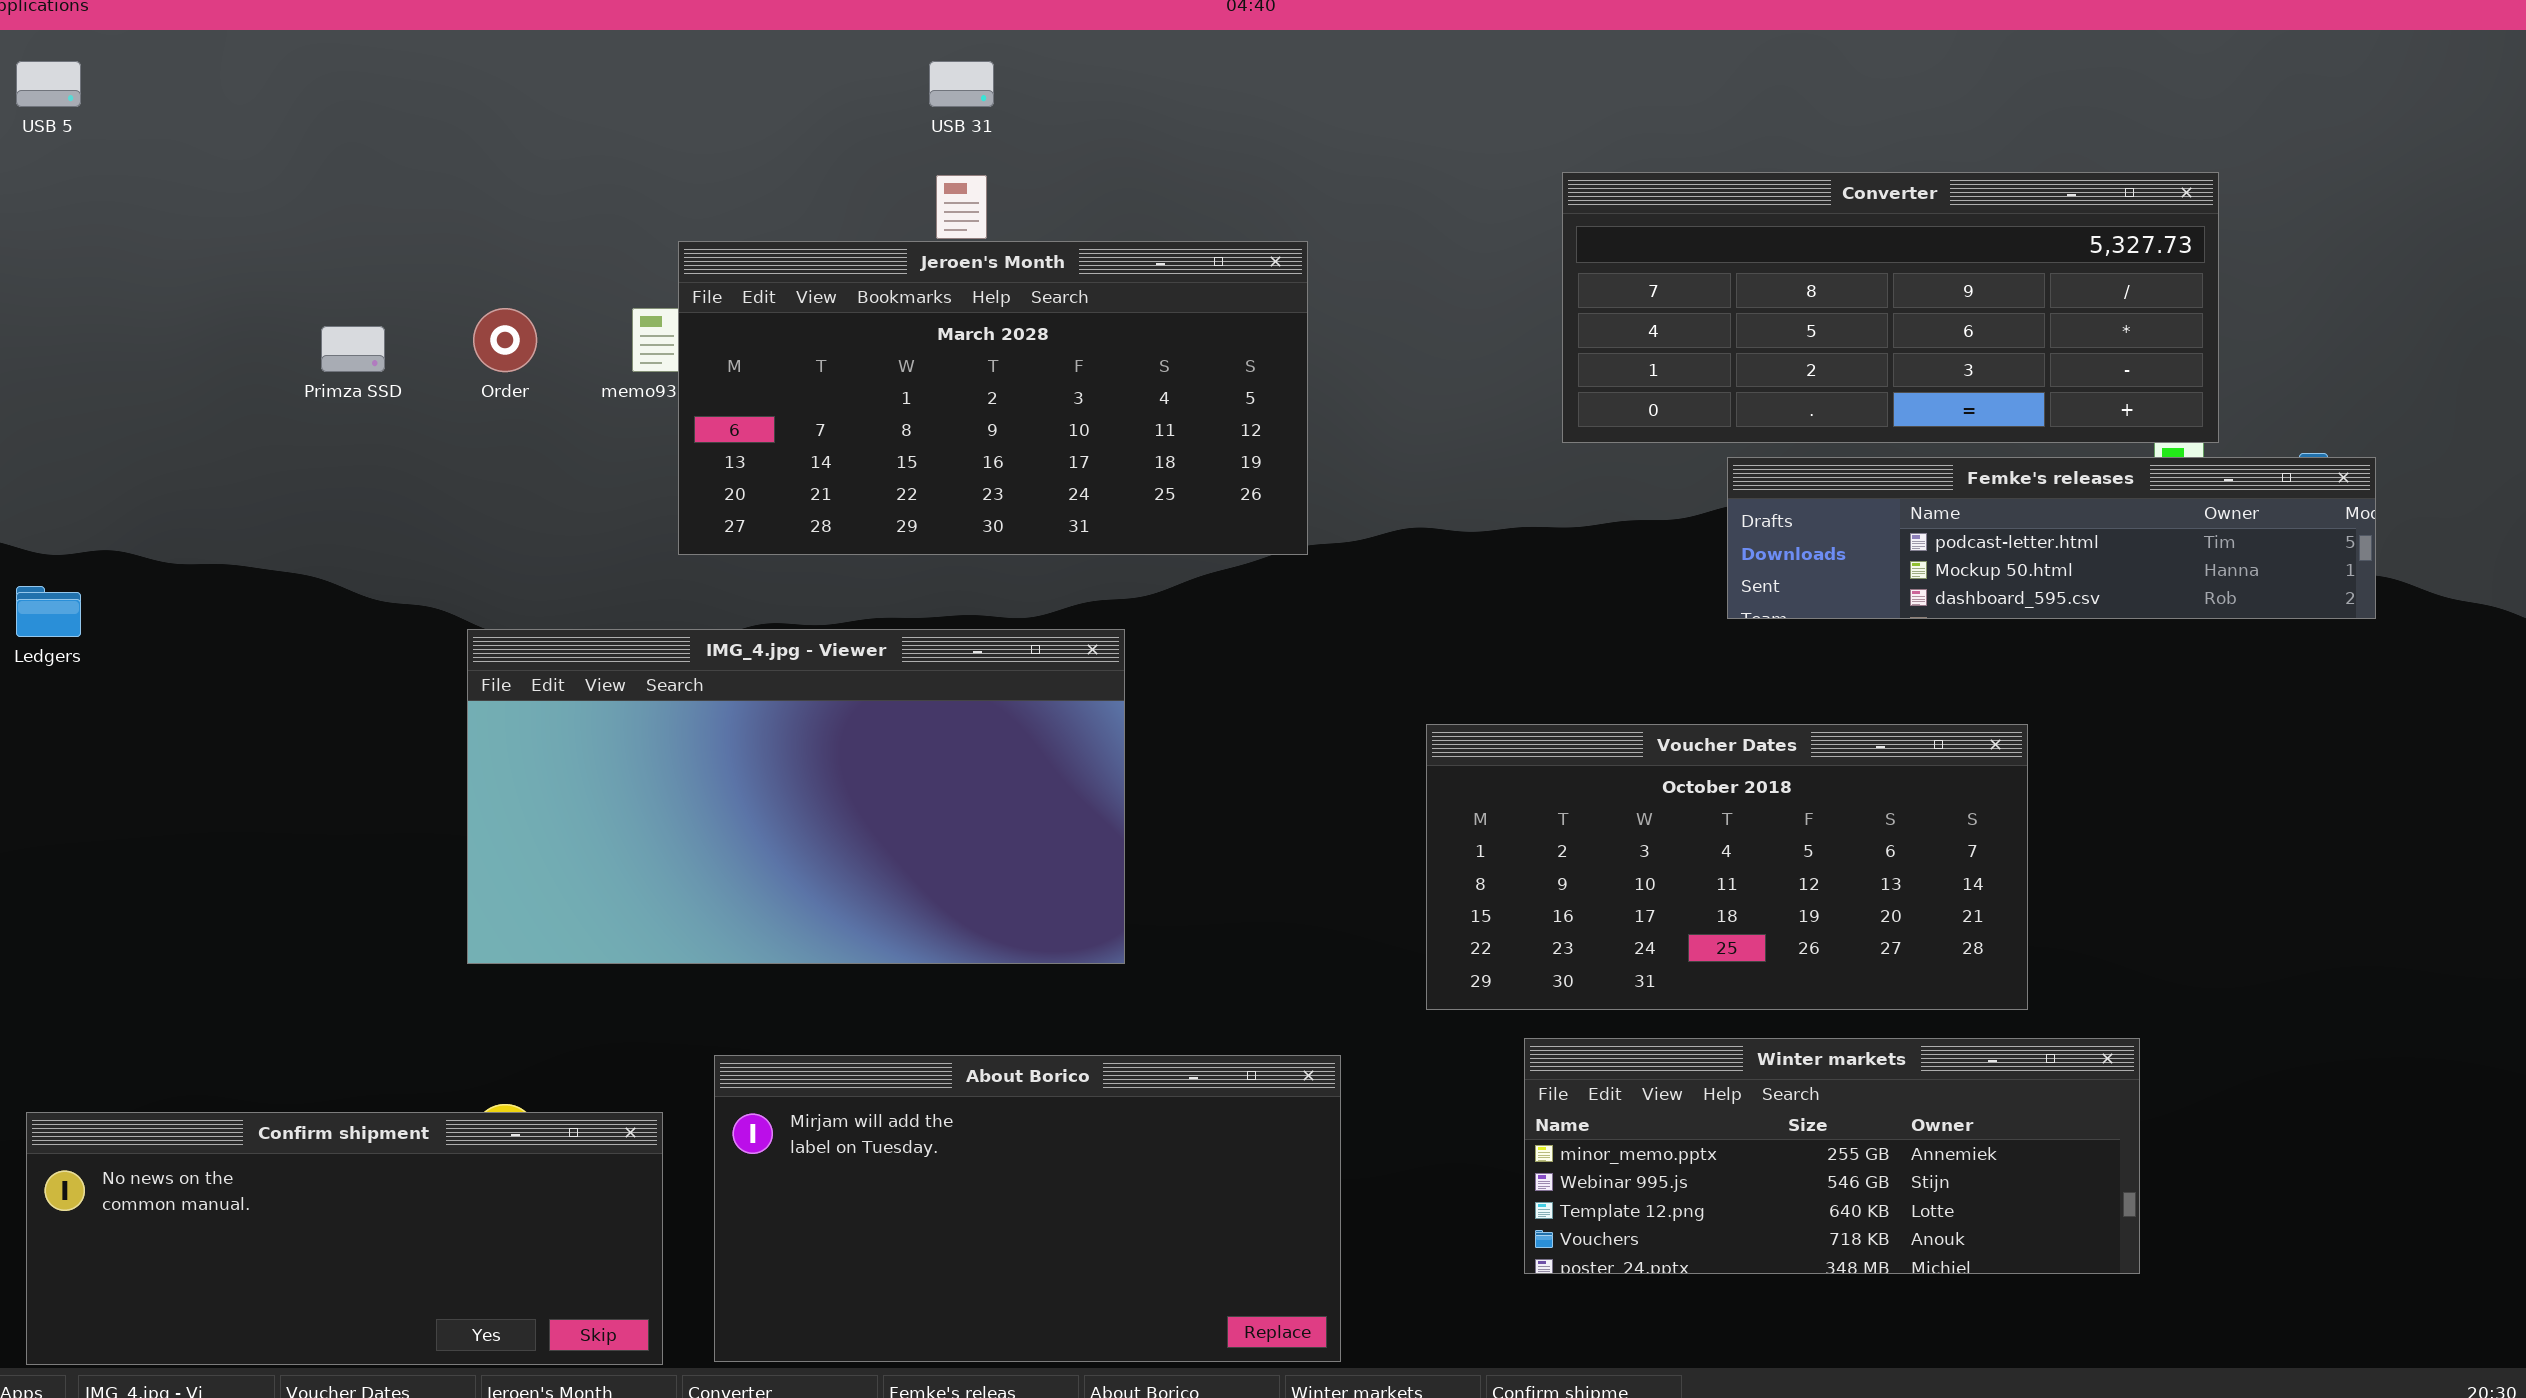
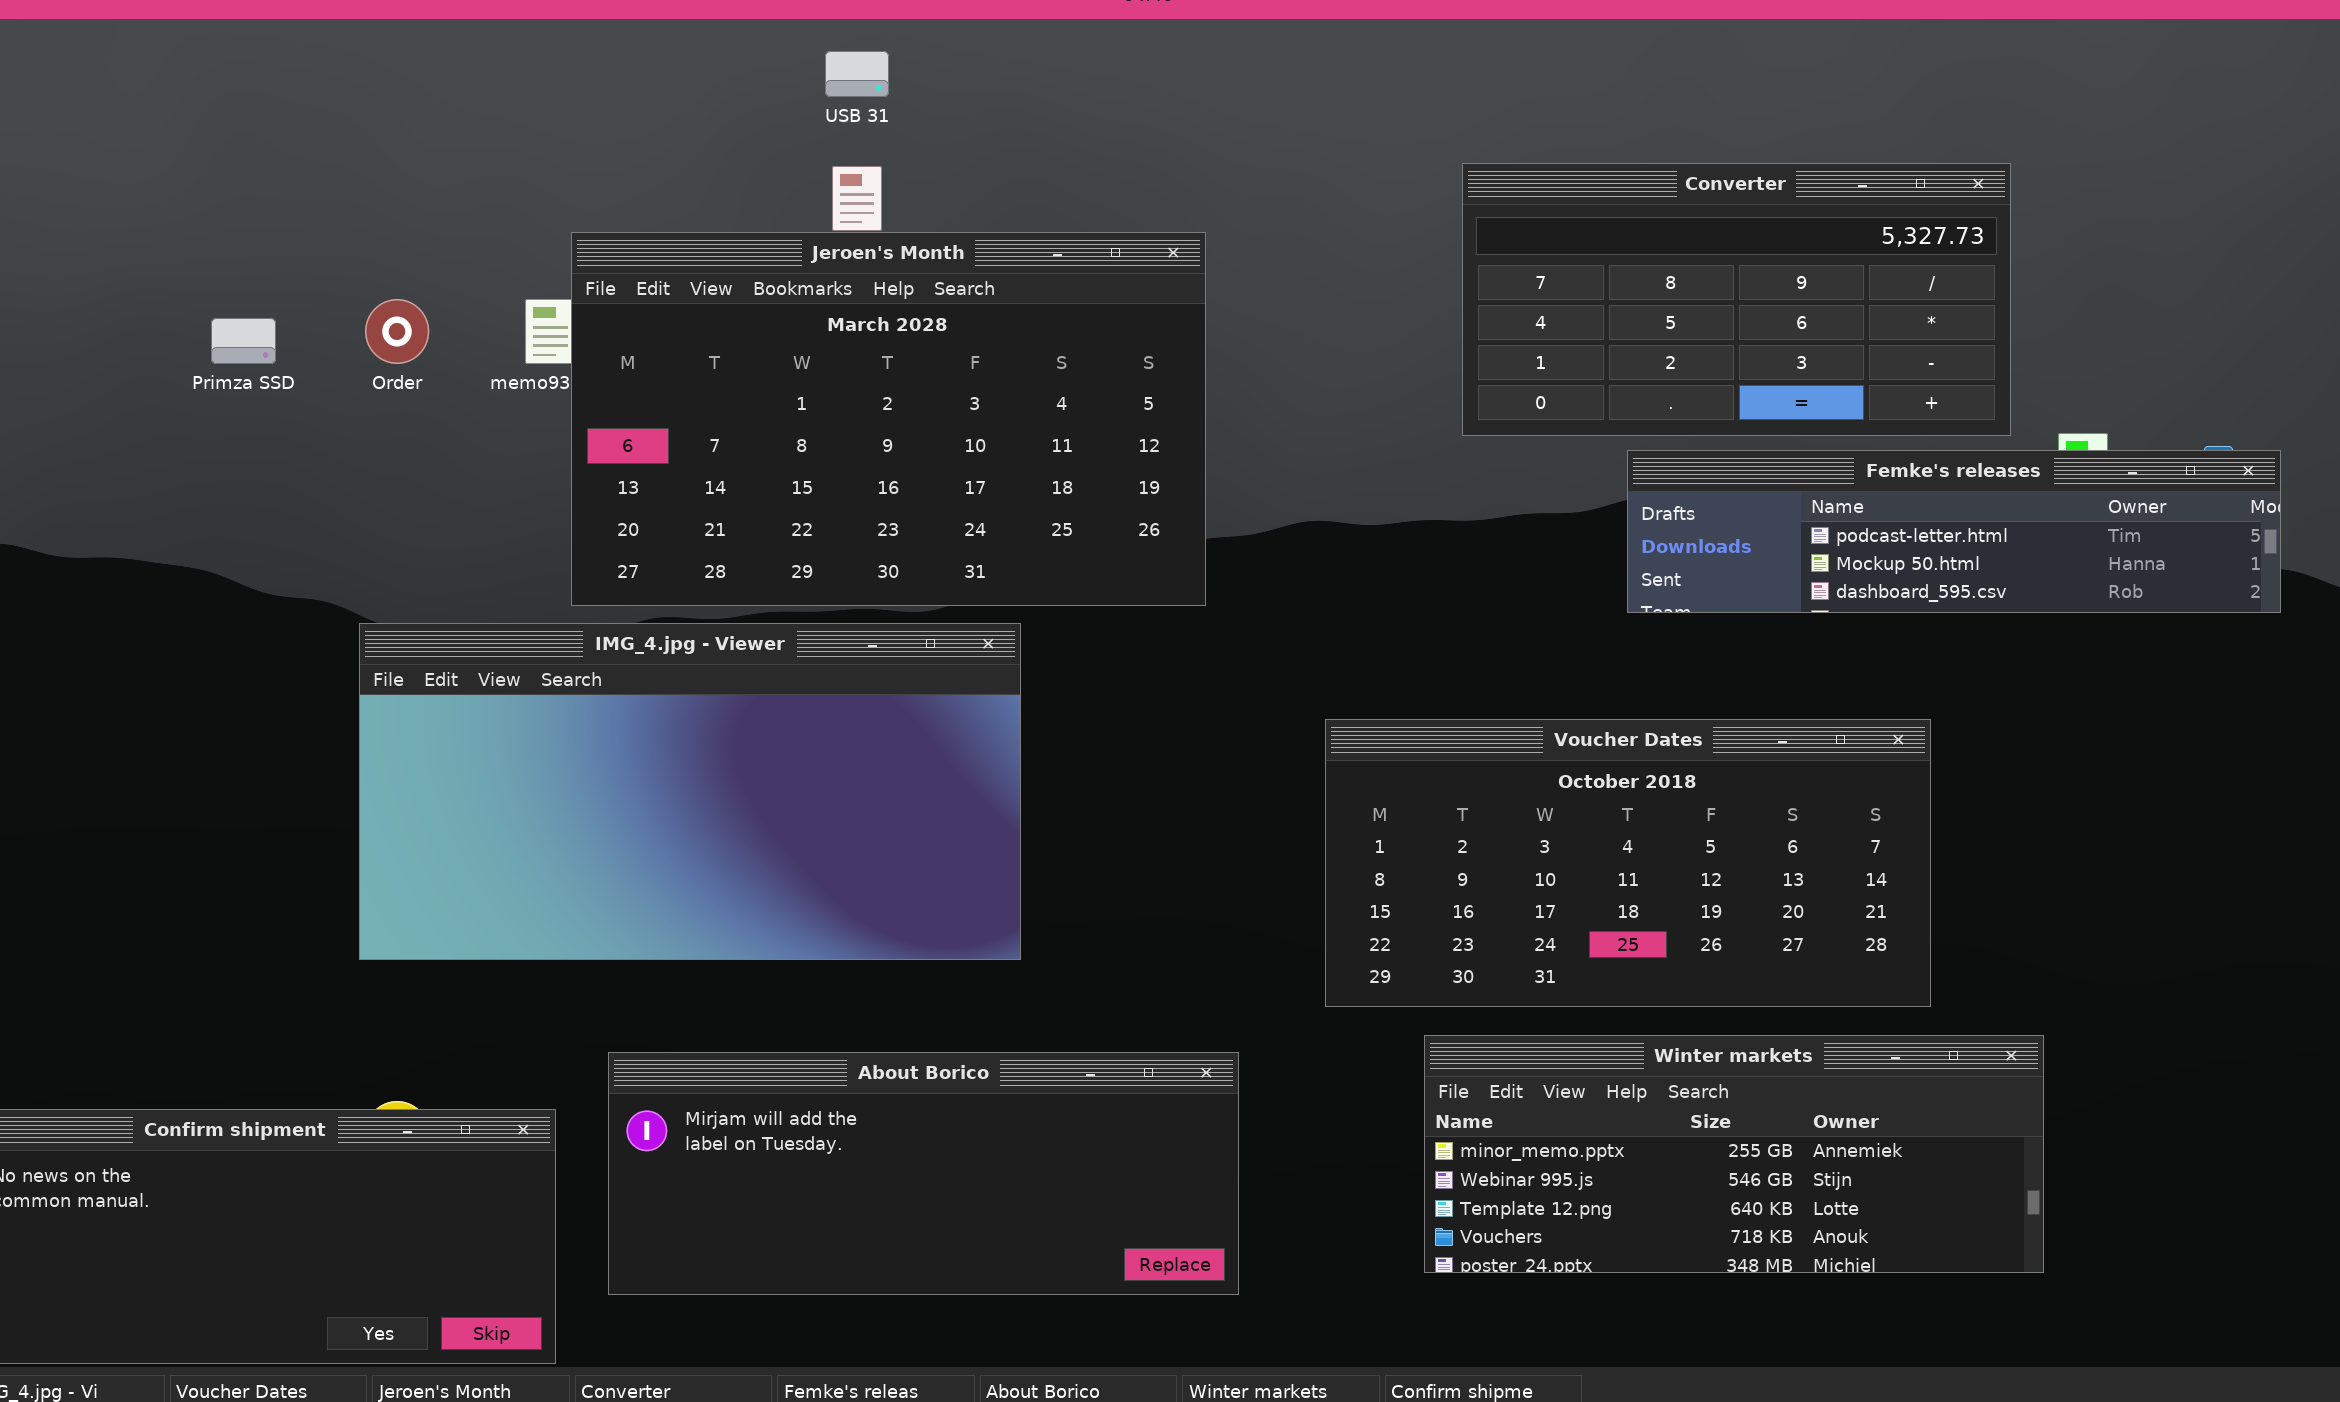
Converter: [1562,172,2219,443] -> [1462,163,2011,436], resized
Jeroen's Month: [678,241,1308,555] -> [571,232,1206,606], resized
About Borico: [714,1055,1341,1362] -> [608,1052,1239,1295], resized

